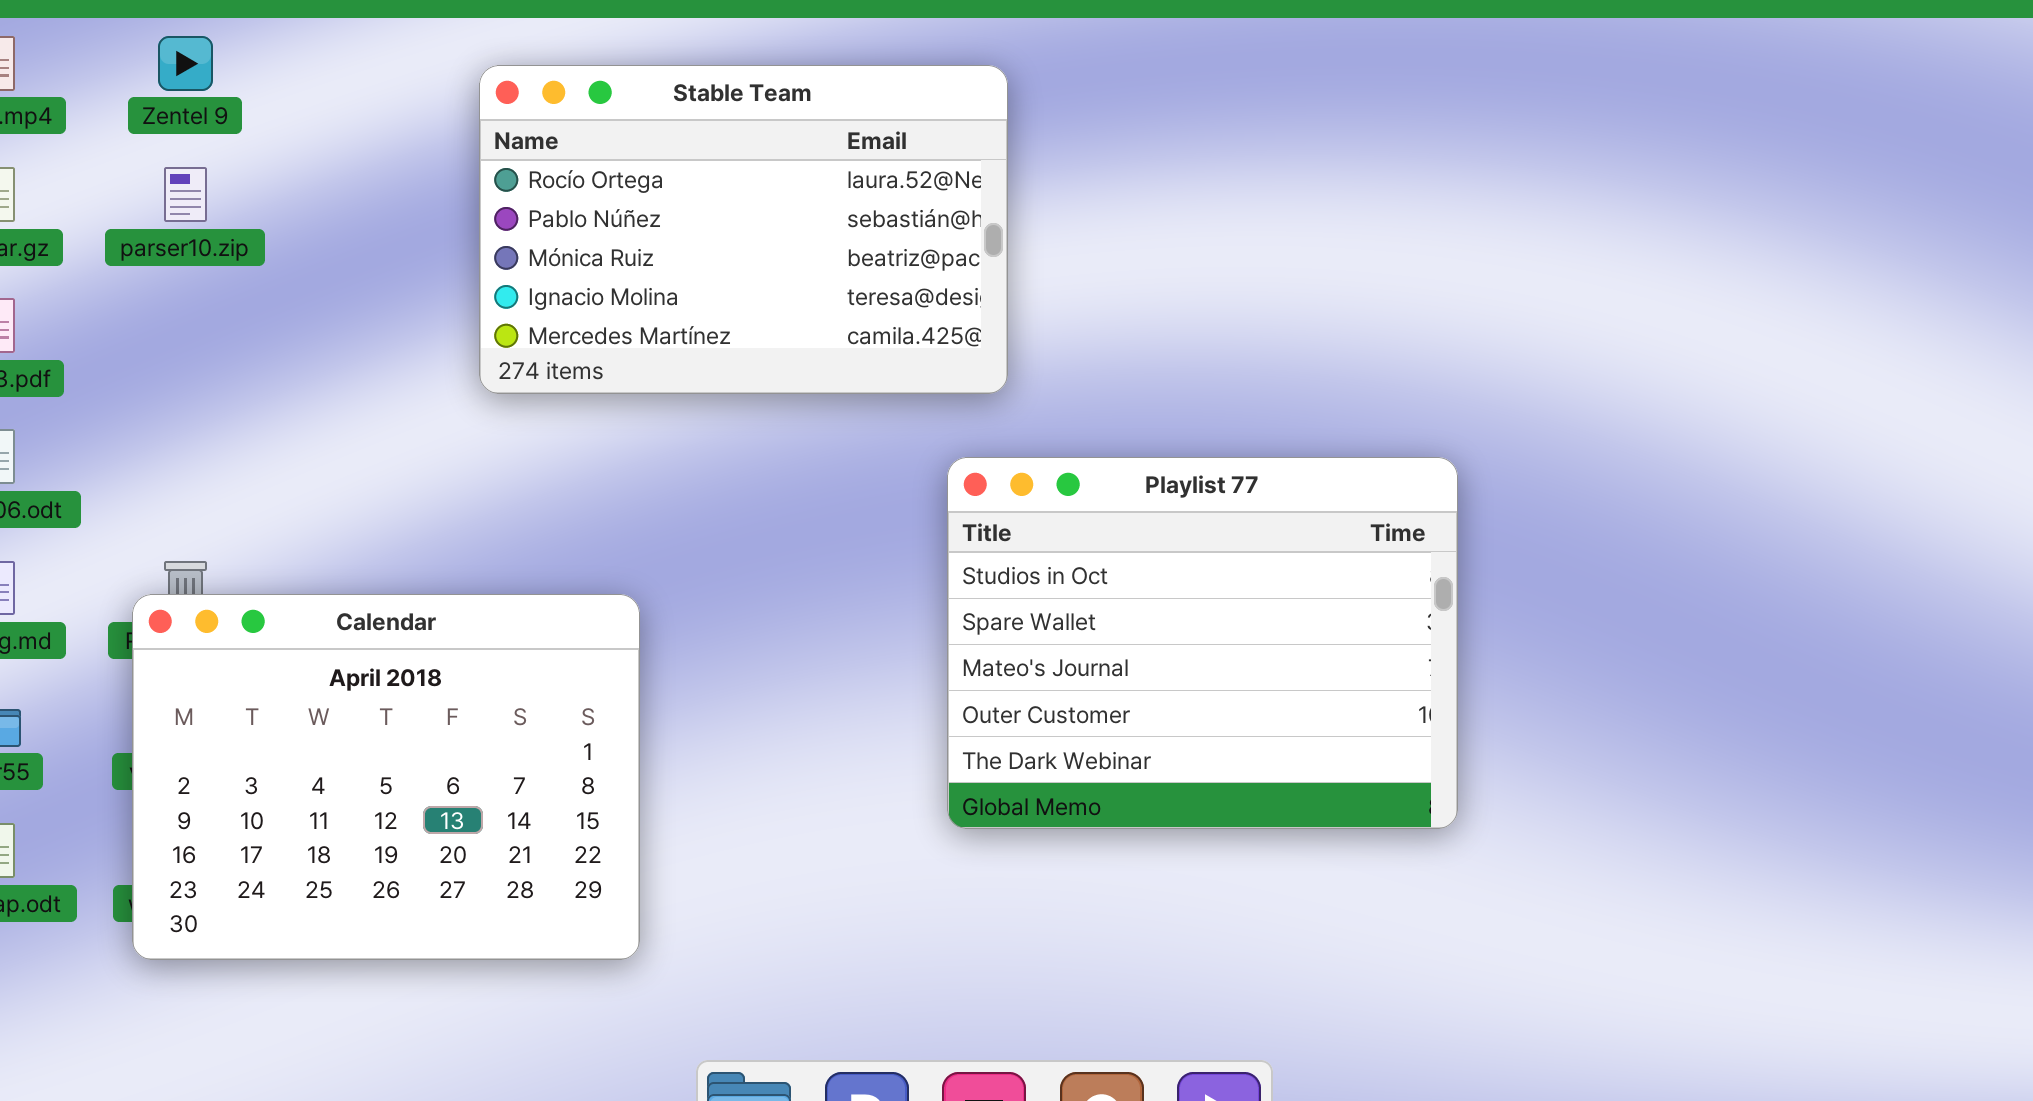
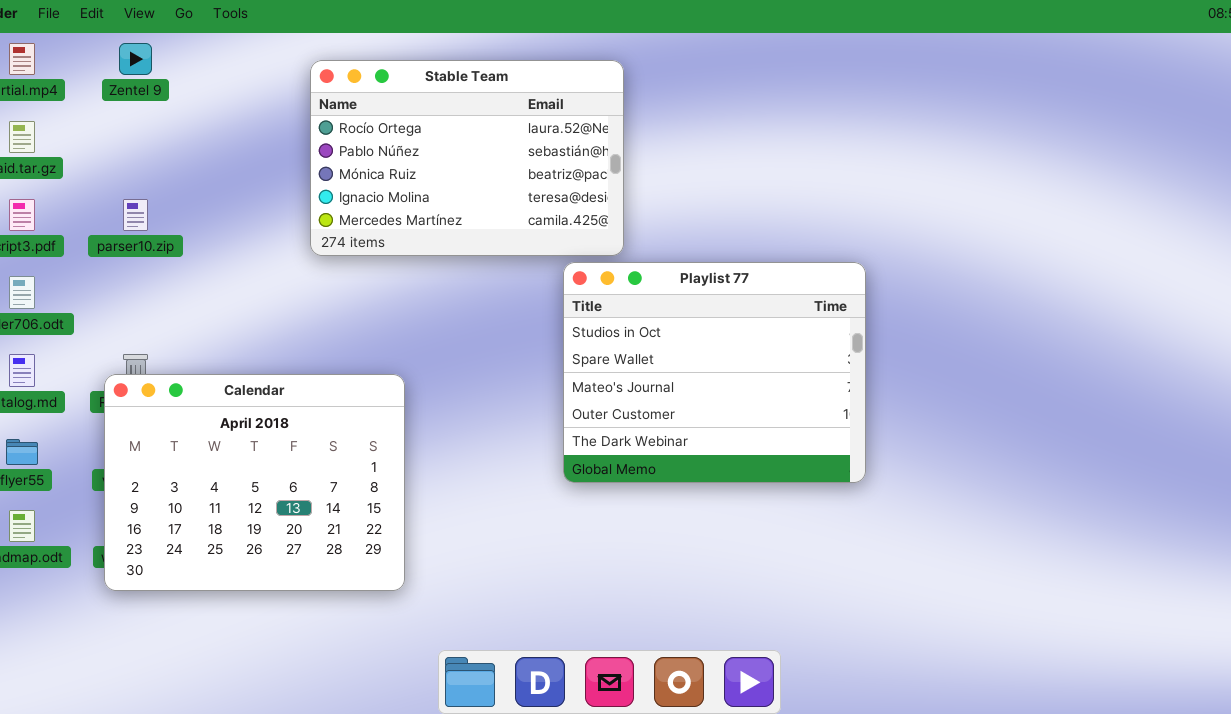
parser10.zip: [164,167,207,222] -> [123,199,148,231], moved
Playlist 77: [947,457,1458,829] -> [563,262,866,483], moved

